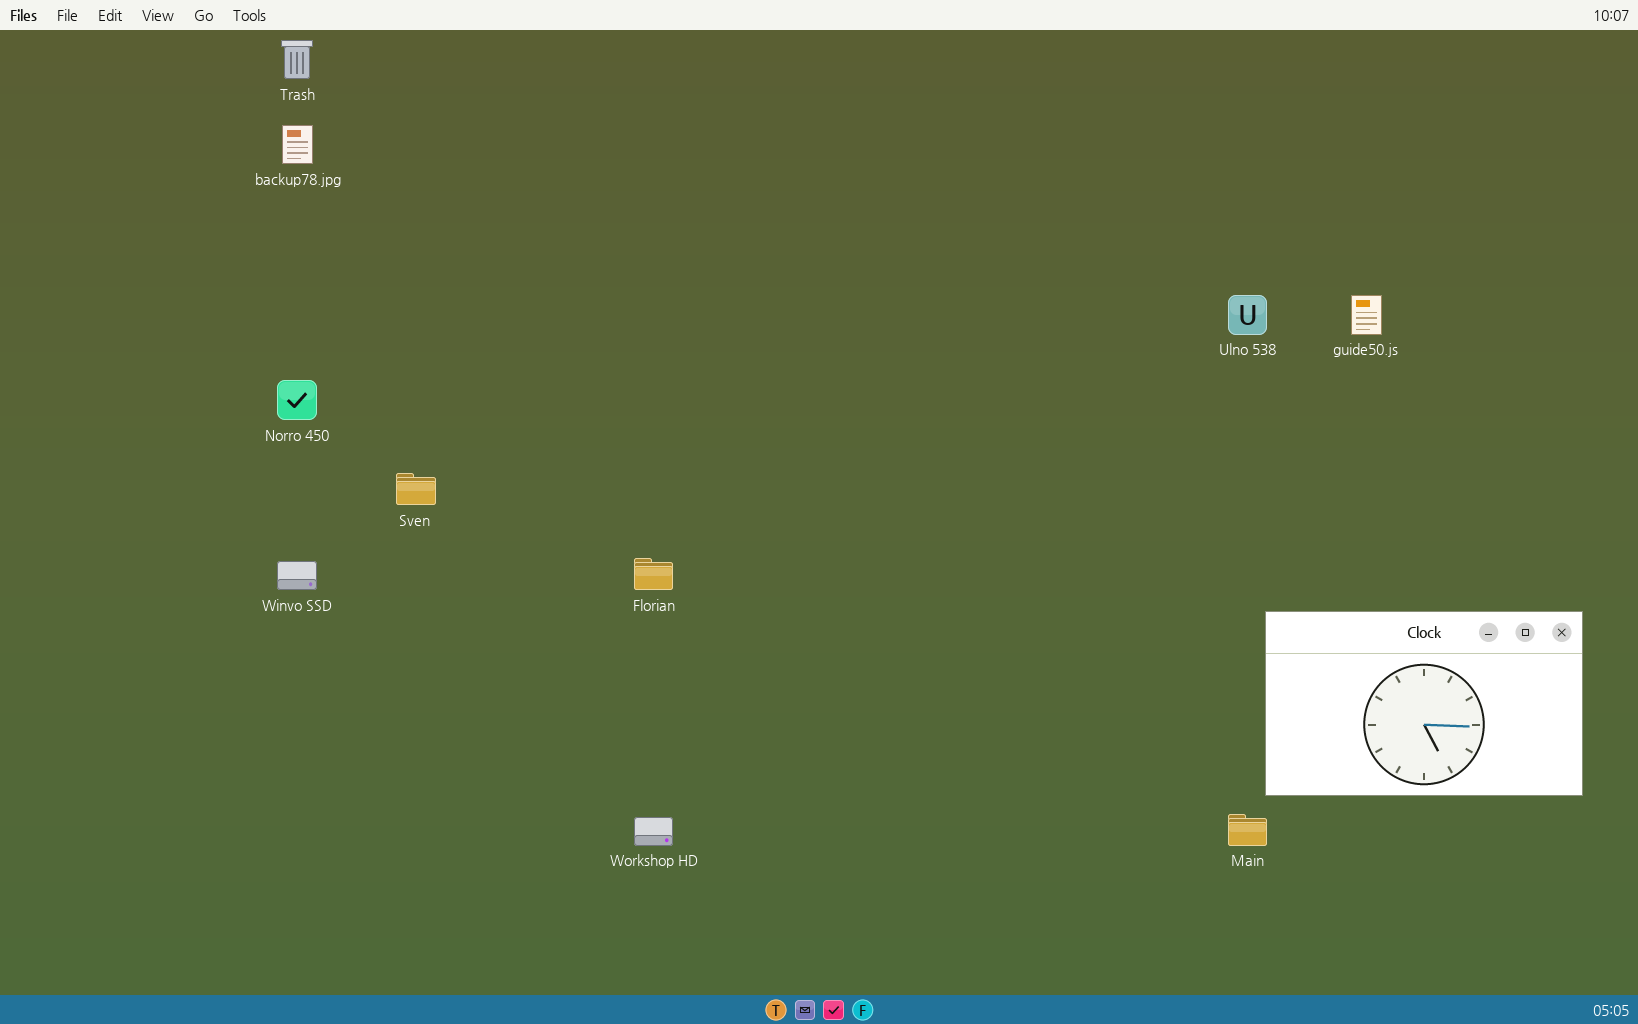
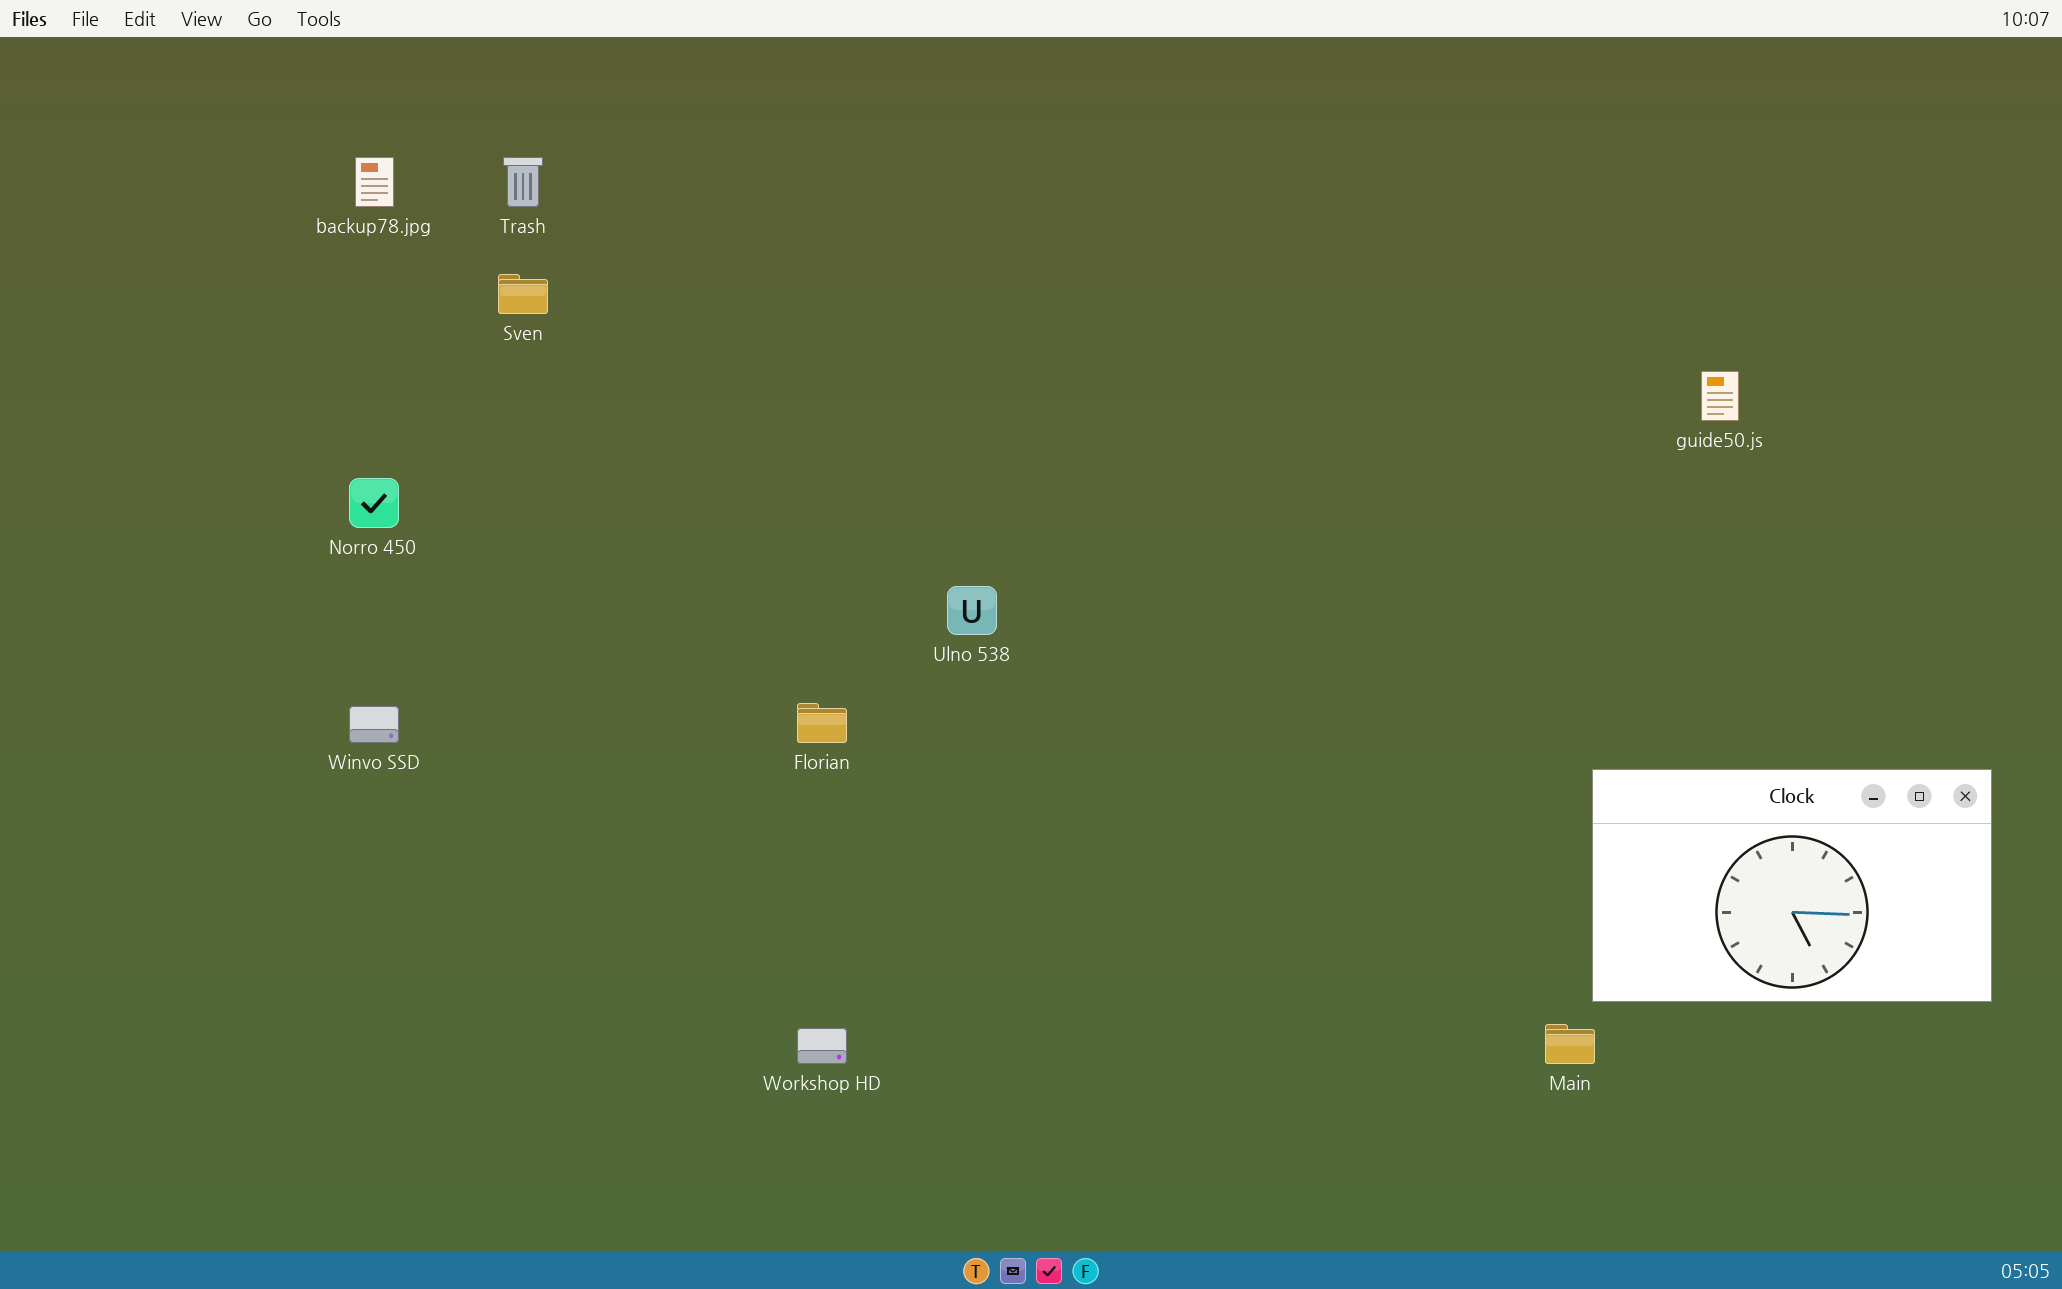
Trash: [281,40,313,79] -> [503,157,543,207], moved
Ulno 538: [1228,295,1267,335] -> [947,586,997,635], moved
Sven: [396,473,436,505] -> [498,274,548,314], moved

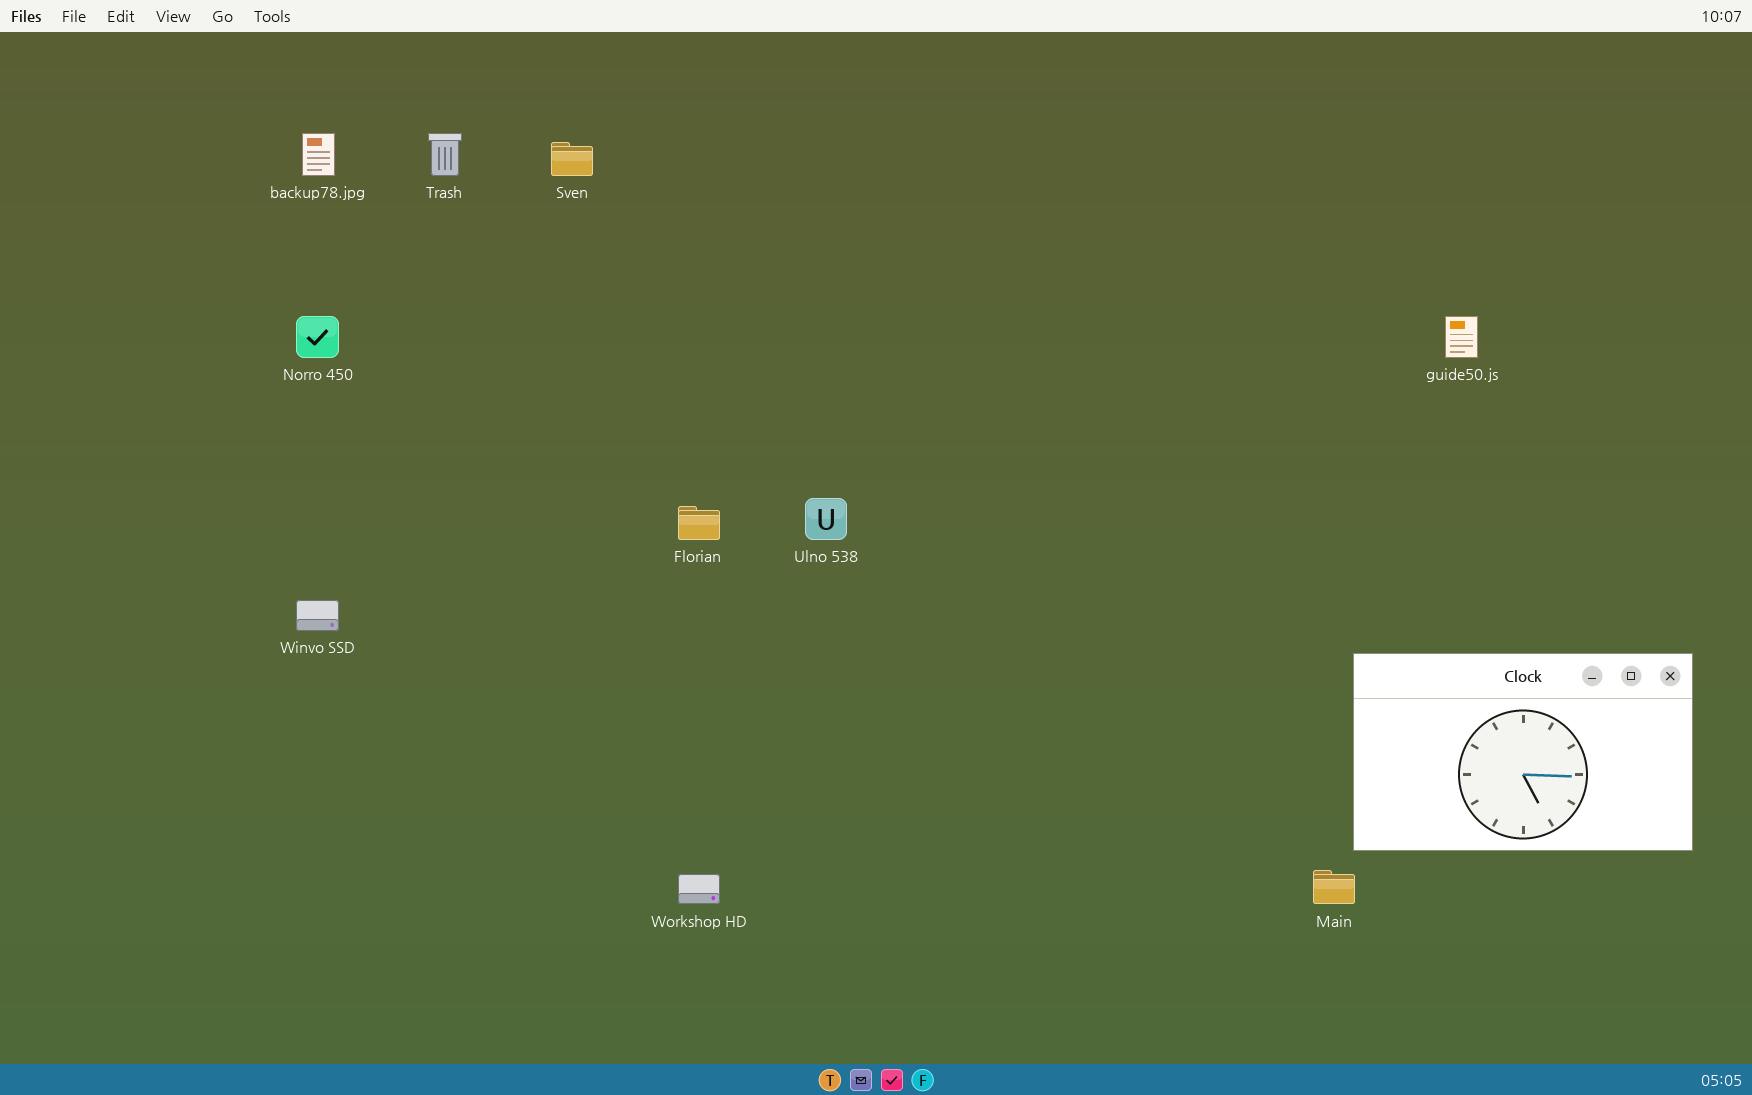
Sven: [498,274,548,314] -> [551,142,593,176], moved
Norro 450: [349,478,399,528] -> [296,316,339,358], moved
Florian: [797,703,847,743] -> [678,506,720,540], moved

